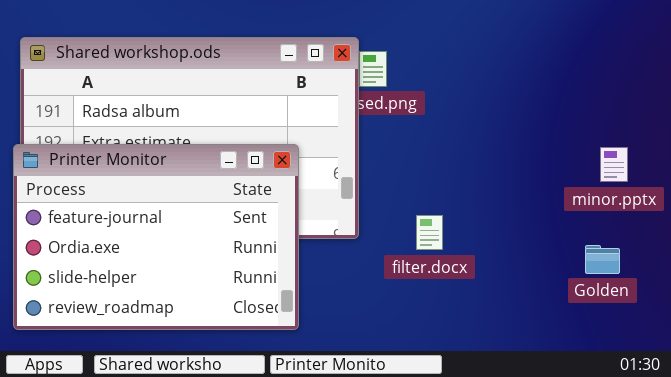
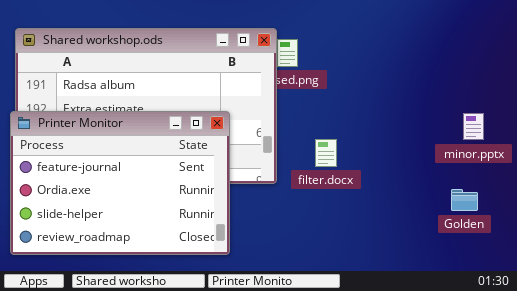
filter.docx: [416,215,443,250] -> [315,139,337,167], moved

